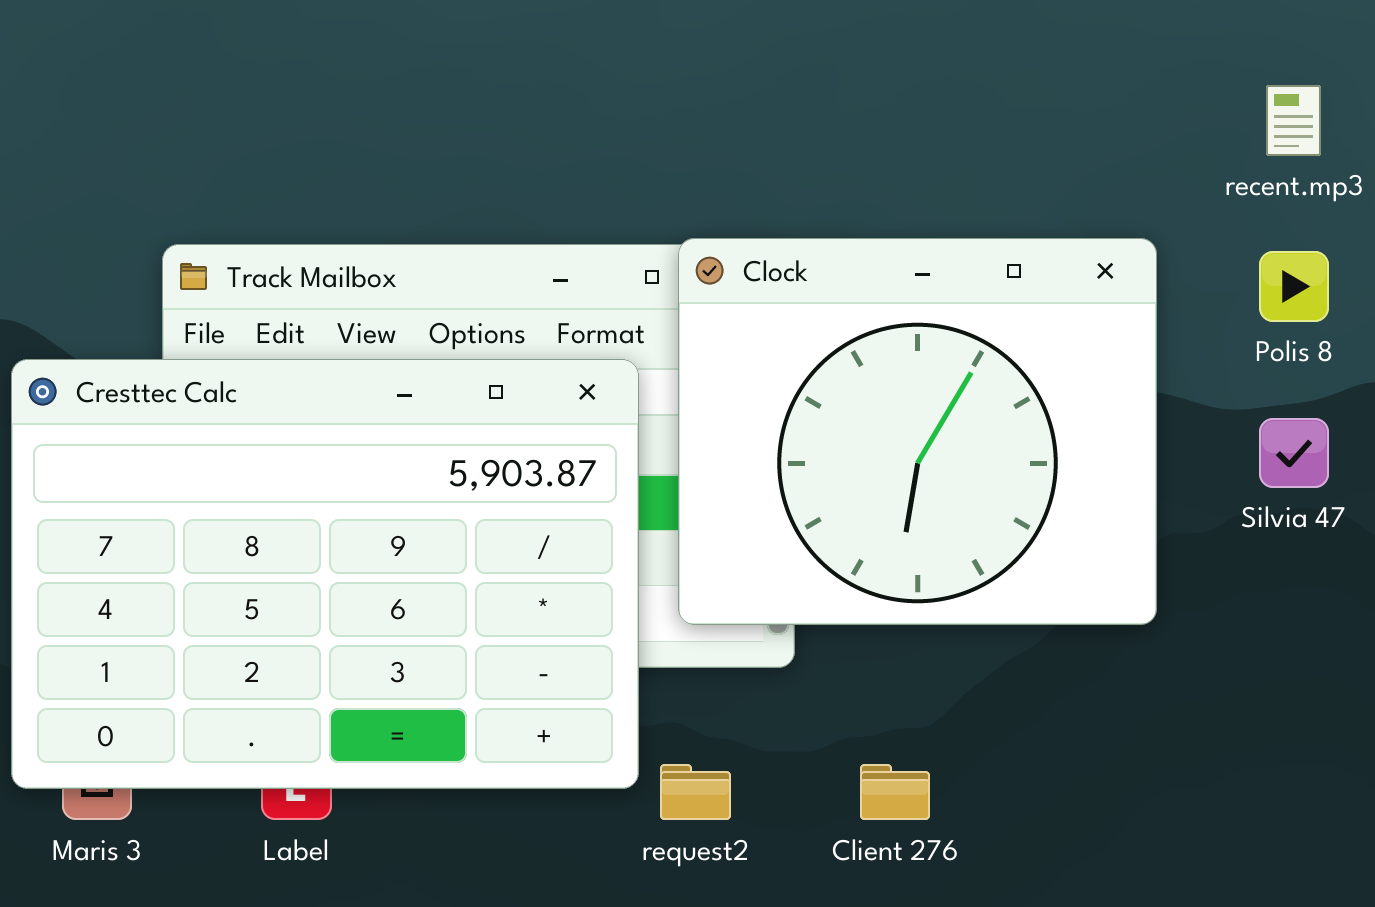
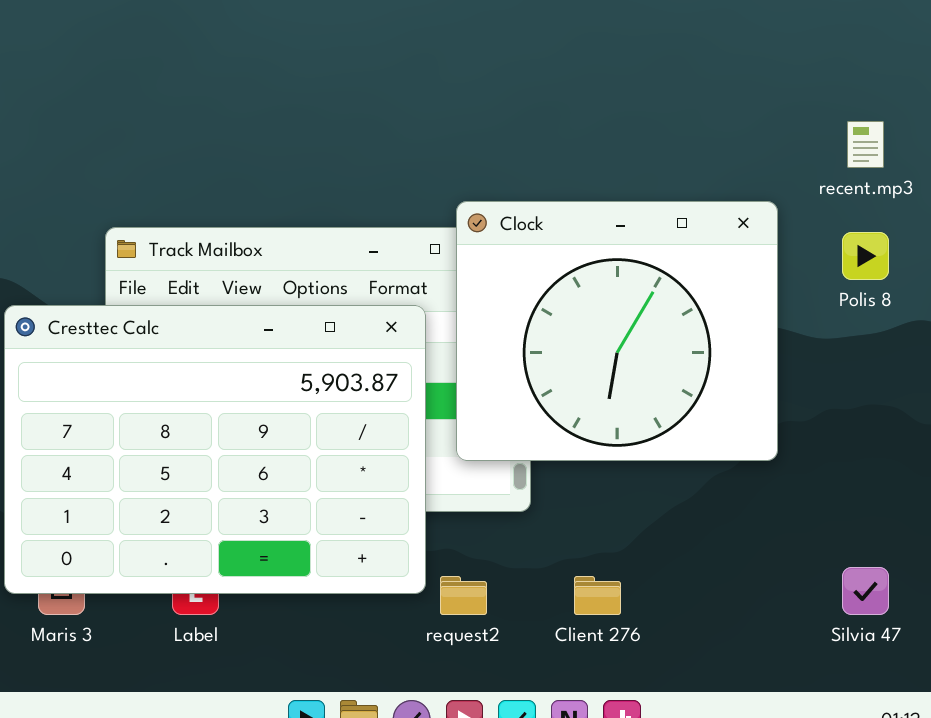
Clock: [678,238,1157,625] -> [456,201,778,461], moved
Silvia 47: [1259,418,1329,488] -> [842,567,889,615], moved

